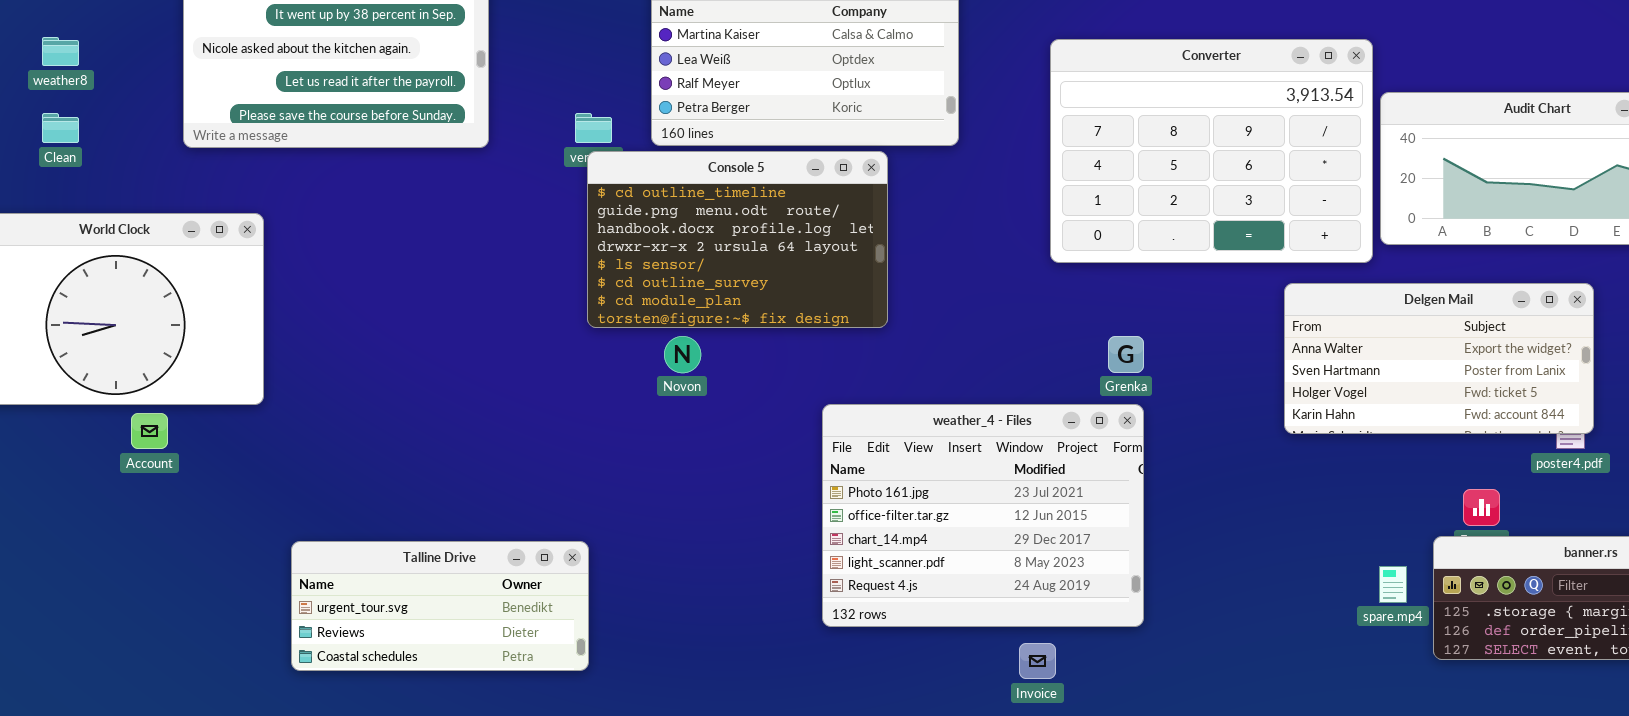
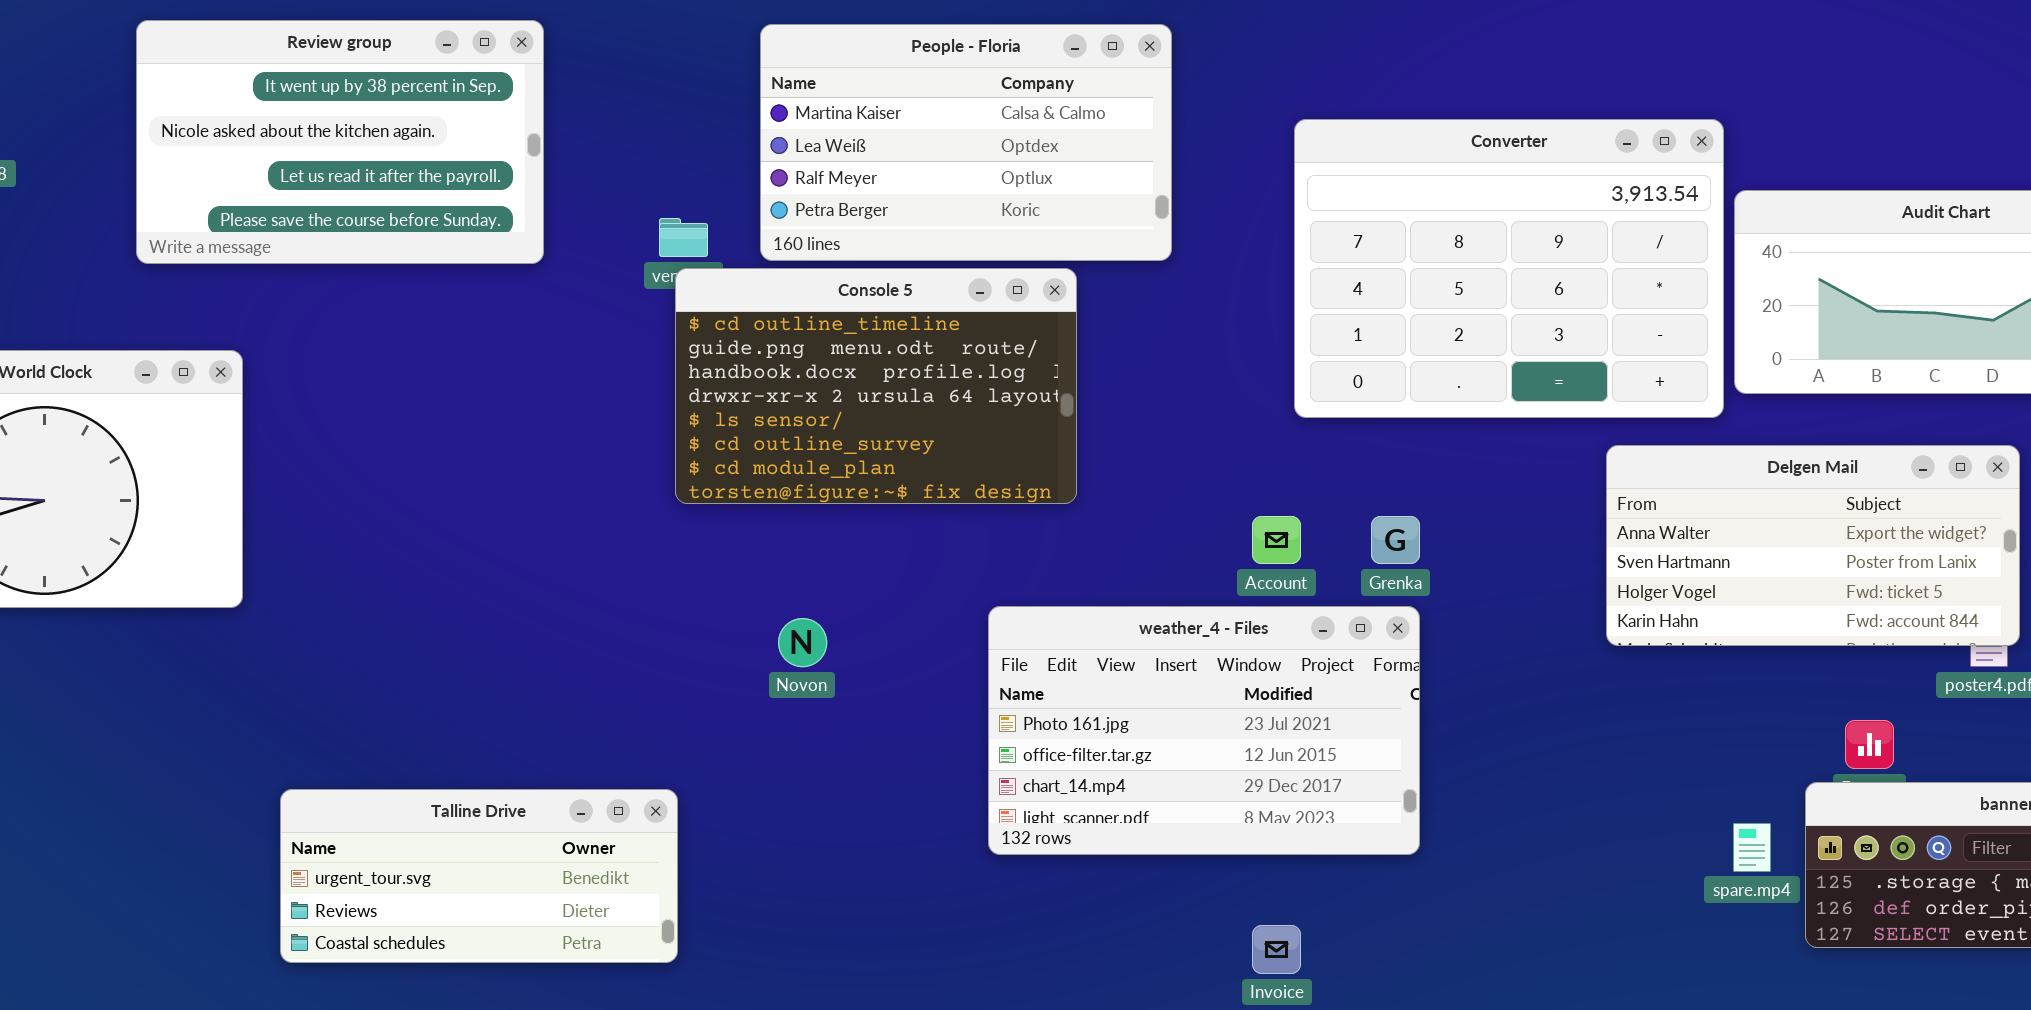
Novon: [664,336,701,373] -> [778,618,827,667], moved
weather_4 - Files: [822,404,1144,627] -> [988,606,1420,855], resized
Account: [131,413,168,449] -> [1252,516,1301,564], moved

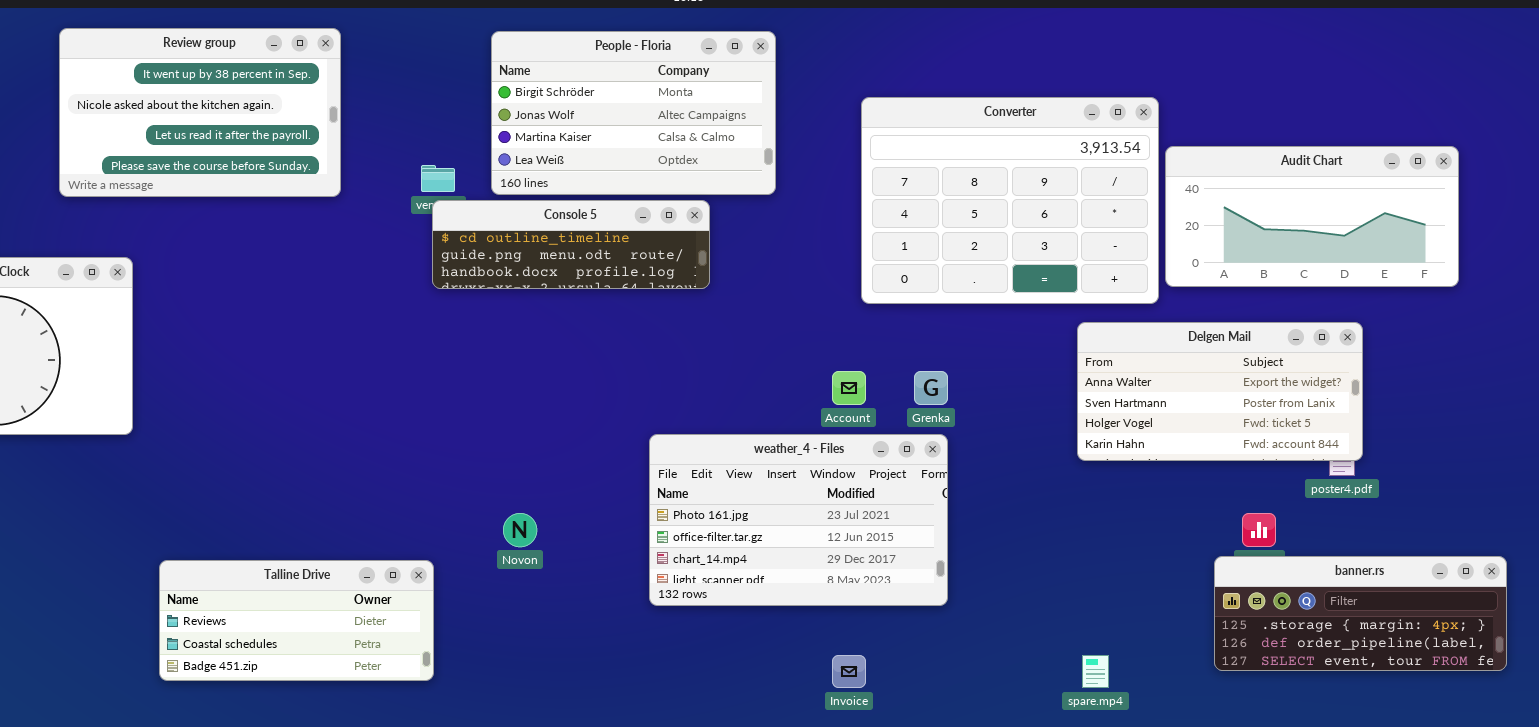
People - Floria: [760,24,1172,261] -> [491,31,776,195], scrolled up 2 rows
Console 5: [675,268,1077,504] -> [432,200,710,289], resized
Novon: [778,618,827,667] -> [503,513,537,547], moved
Talline Drive: [280,789,678,963] -> [159,560,434,681], scrolled down 1 row
spare.mp4: [1733,823,1771,872] -> [1082,655,1109,688], moved

